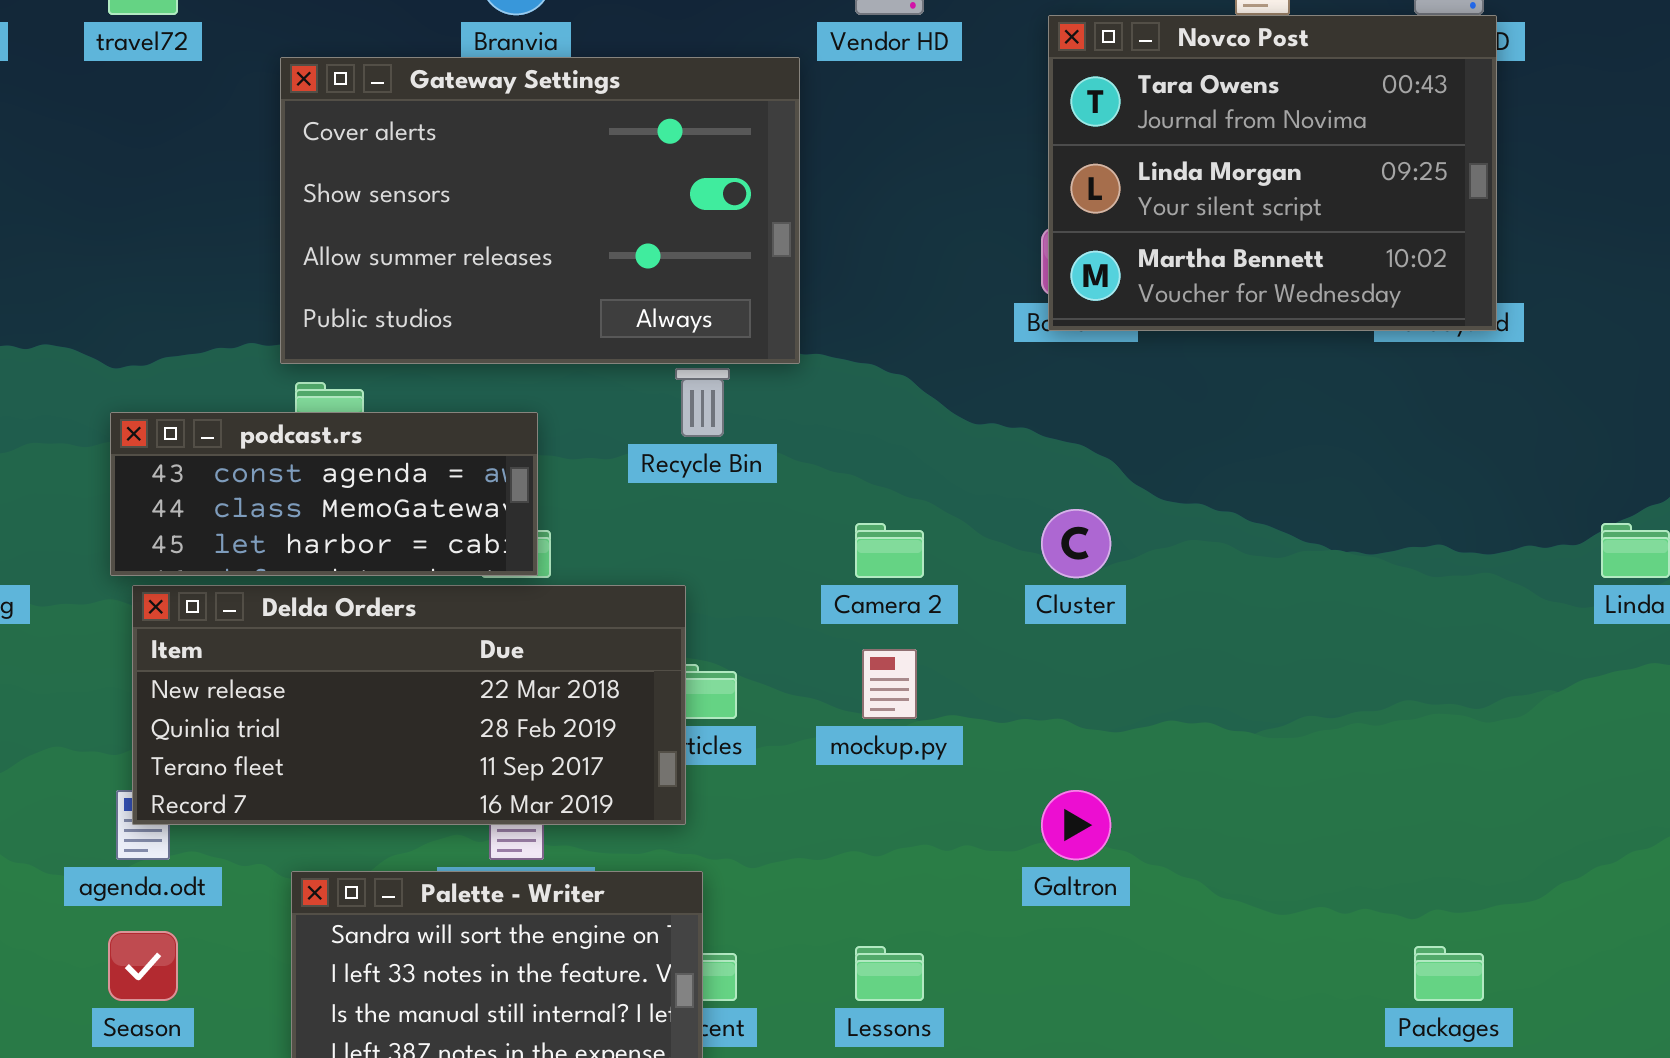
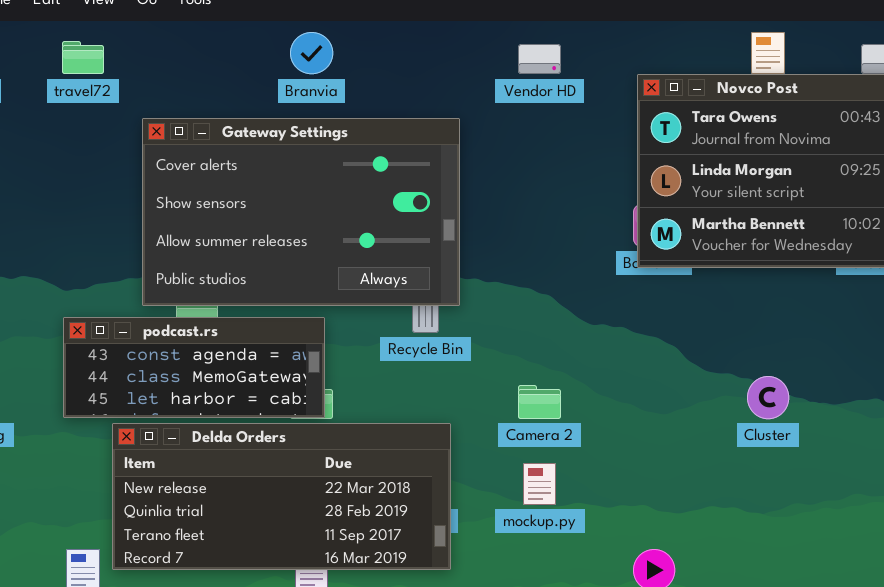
Gateway Settings: [280,57,800,364] -> [142,118,460,306], moved
Cluster: [1041,509,1111,578] -> [747,376,789,419], moved
Delda Orders: [132,585,686,825] -> [112,423,451,570], moved

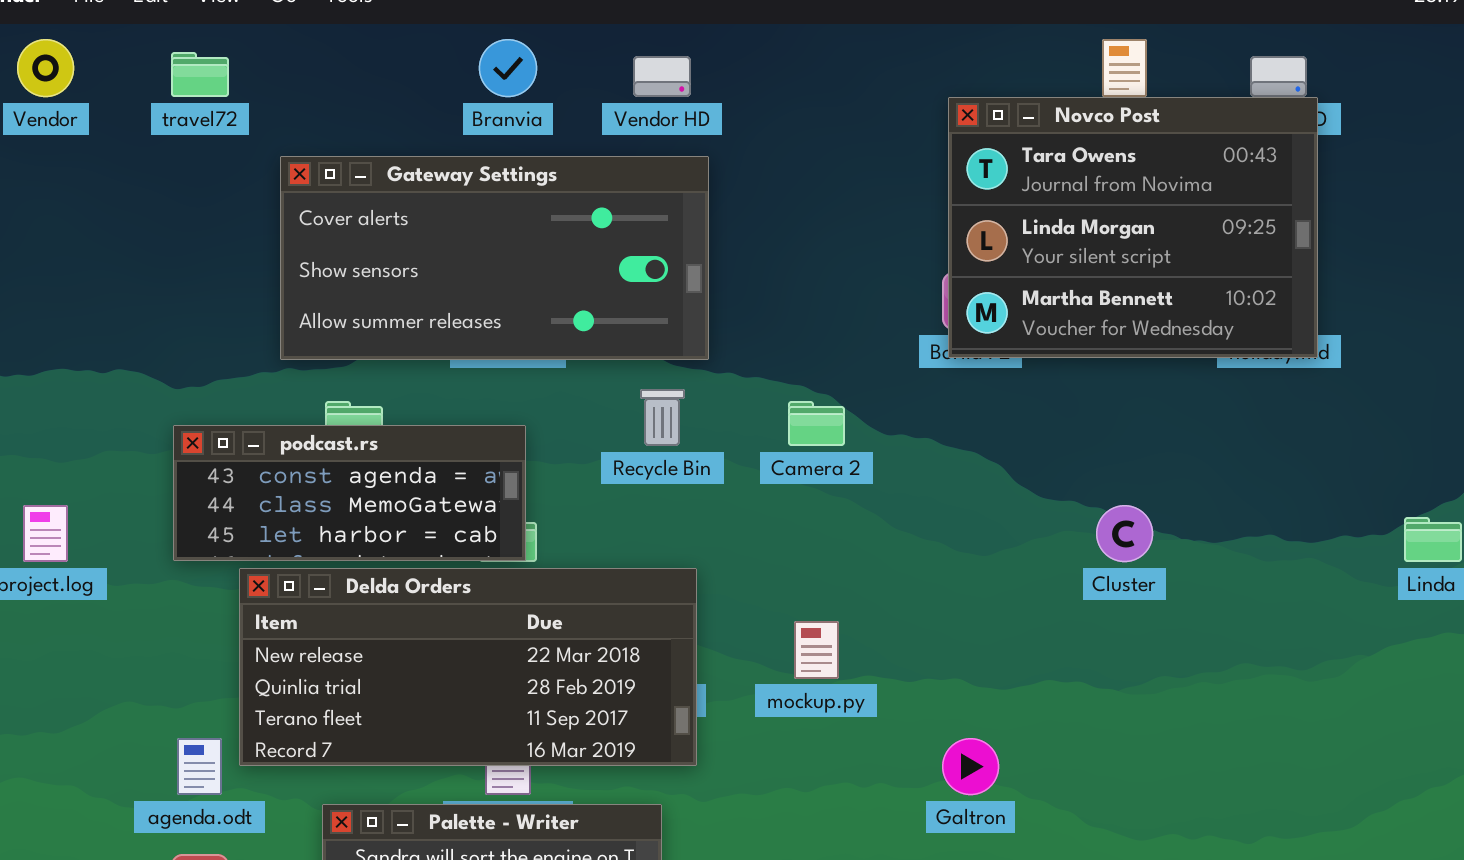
Vendor HD: [518,44,561,74] -> [633,56,691,97], moved
Gateway Settings: [142,118,460,306] -> [280,156,709,360], resized
Camera 2: [518,385,561,419] -> [788,401,845,446], moved

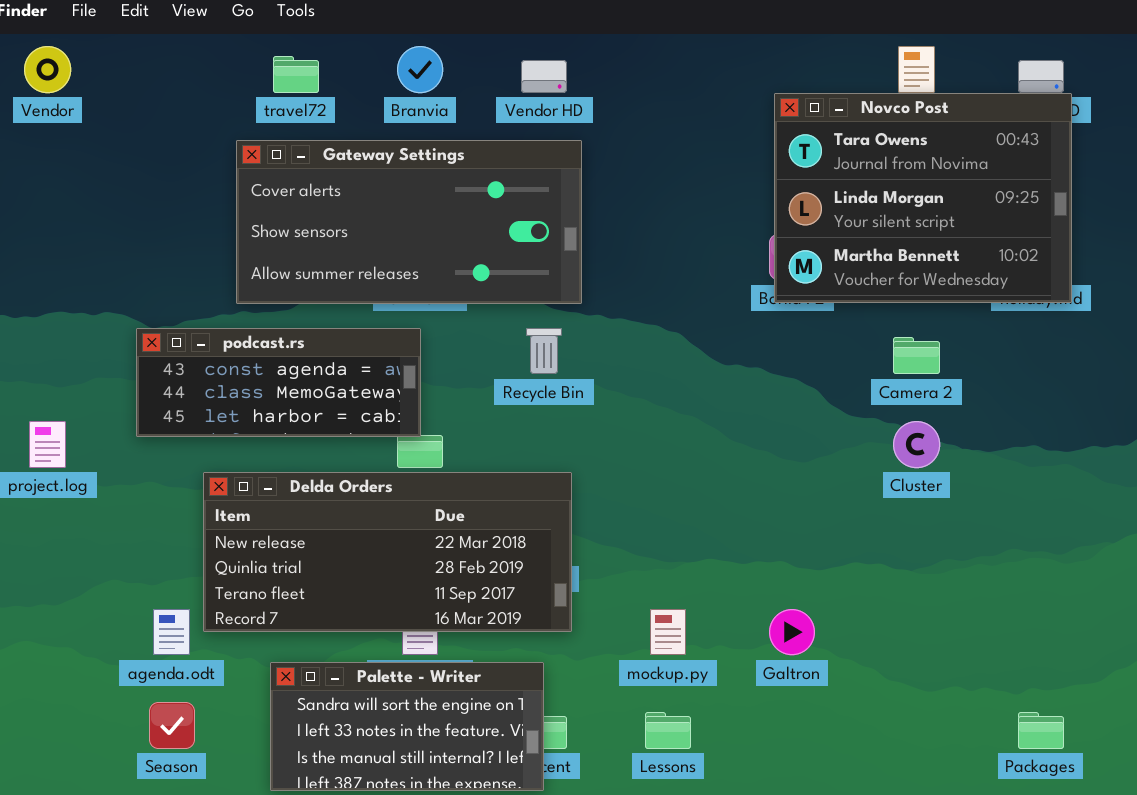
travel72: [171,52,229,97] -> [273,56,319,93], moved
Camera 2: [788,401,845,446] -> [893,337,940,374], moved
podcast.rs: [173,425,526,561] -> [136,328,421,437], moved
mockup.py: [794,621,839,679] -> [650,609,686,655], moved

